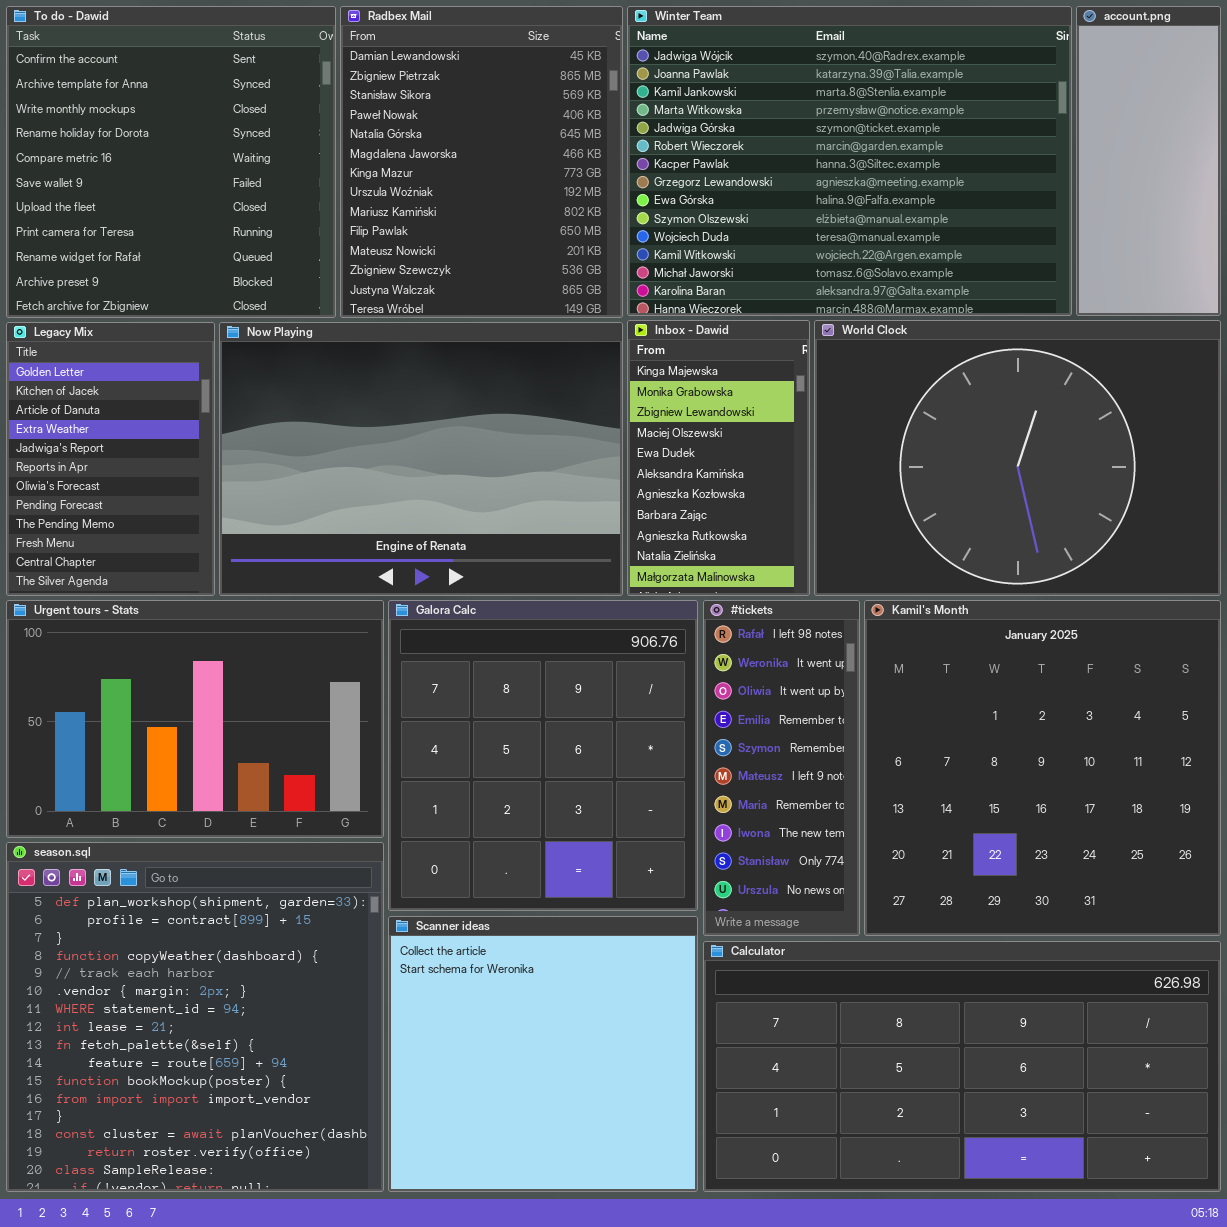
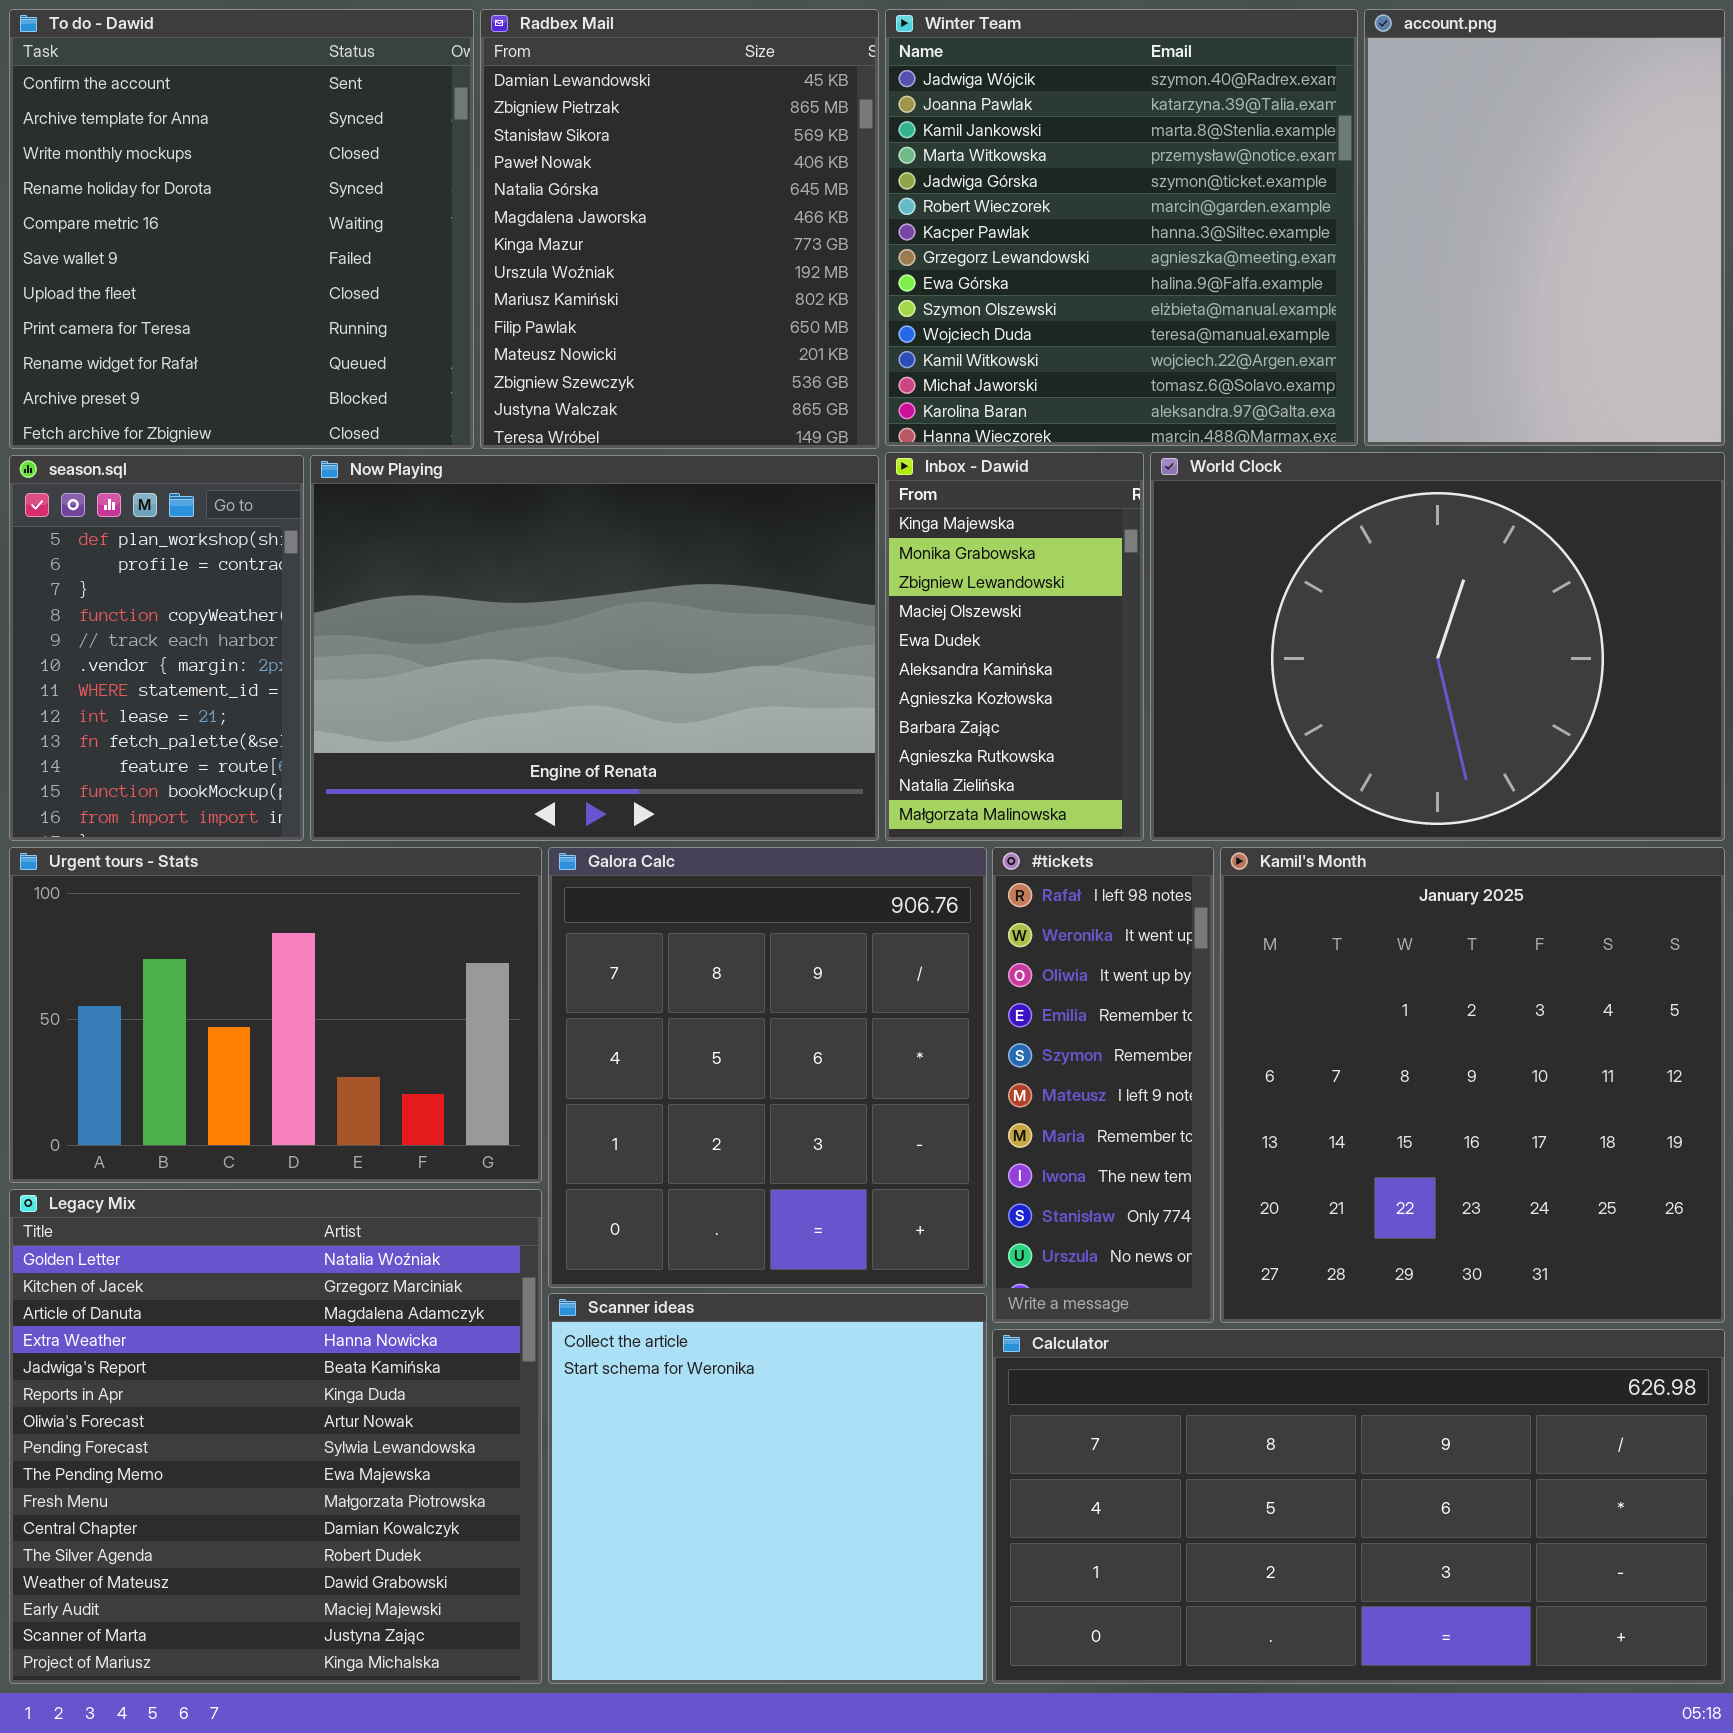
Winter Team: [627,6,1072,316] -> [885,9,1358,446], resized
account.png: [1076,6,1221,316] -> [1364,9,1725,446], resized
Legacy Mix: [6,322,215,596] -> [9,1189,542,1684], moved, resized
season.sql: [6,842,384,1192] -> [9,455,304,841], moved, resized

